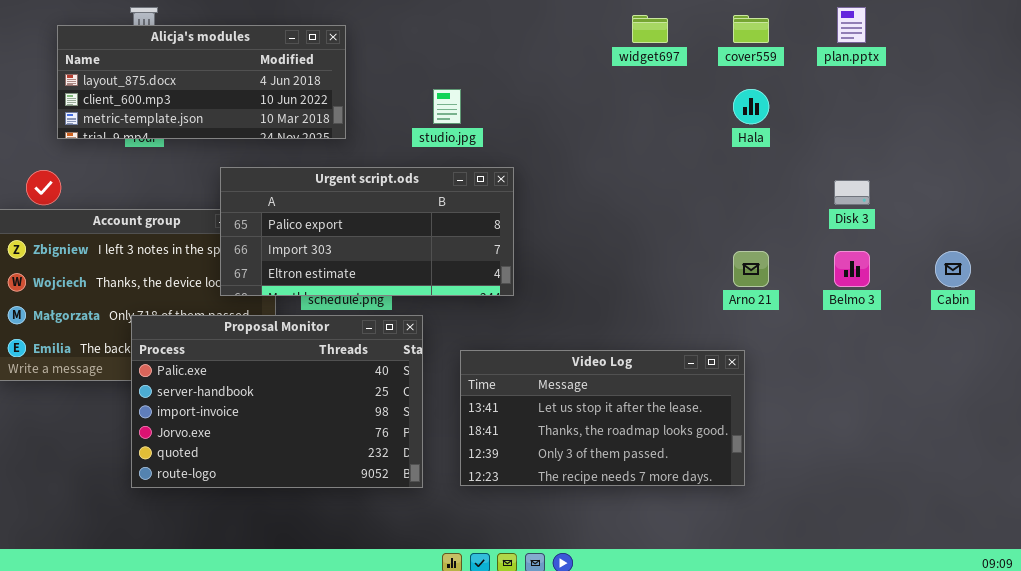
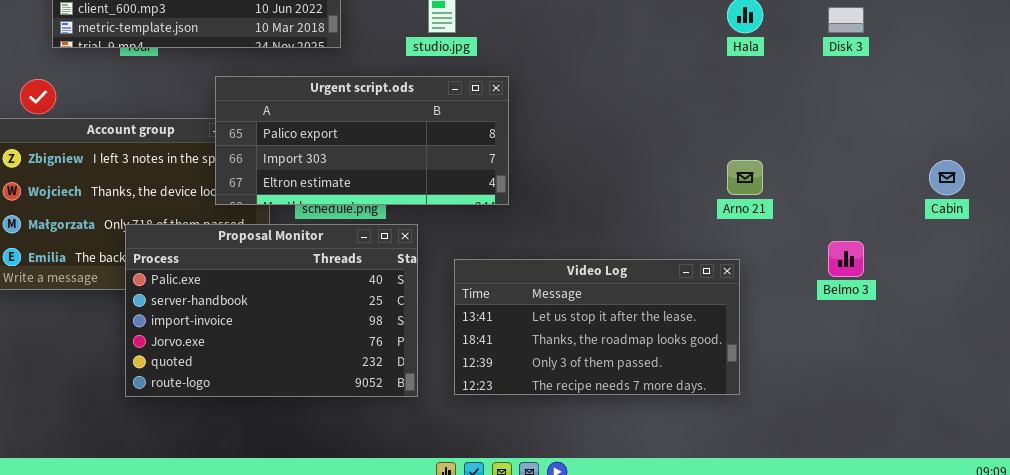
Disk 3: [834,180,870,205] -> [828,7,864,33], moved
Belmo 3: [834,251,870,287] -> [828,241,864,277], moved

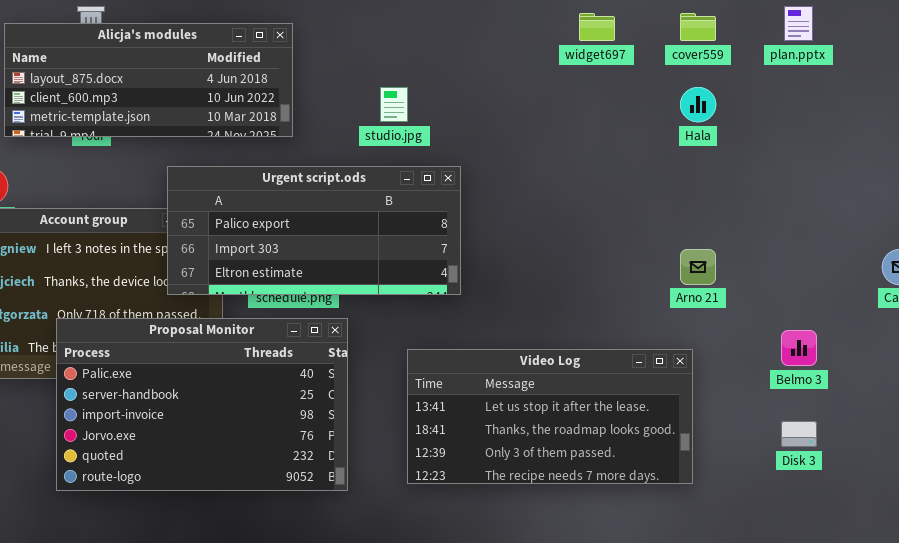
Disk 3: [828,7,864,33] -> [781,421,817,447], moved
Proposal Monitor: [125,224,418,397] -> [56,318,348,491], moved

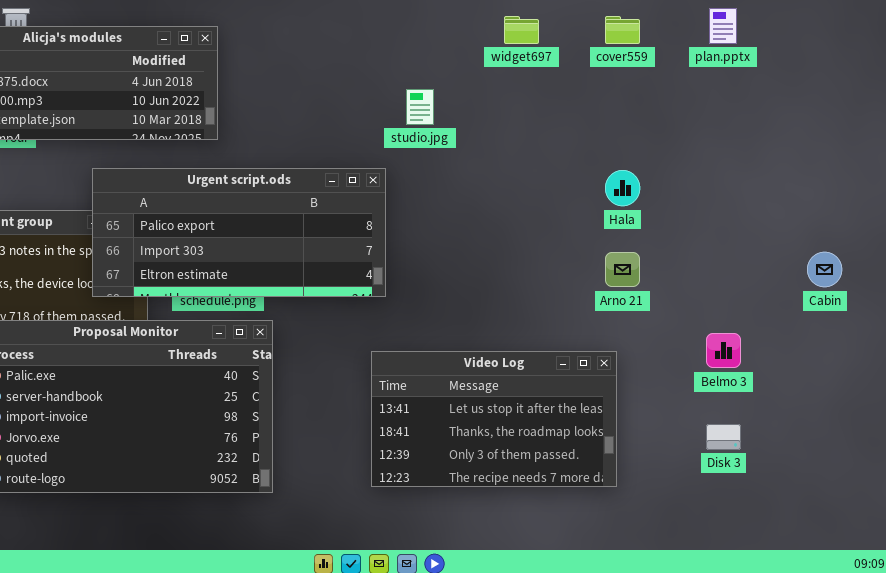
studio.jpg: [380,87,408,122] -> [406,89,434,125], moved
Hala: [680,87,716,122] -> [605,170,640,206], moved
Video Log: [407,349,693,484] -> [371,351,617,487], resized

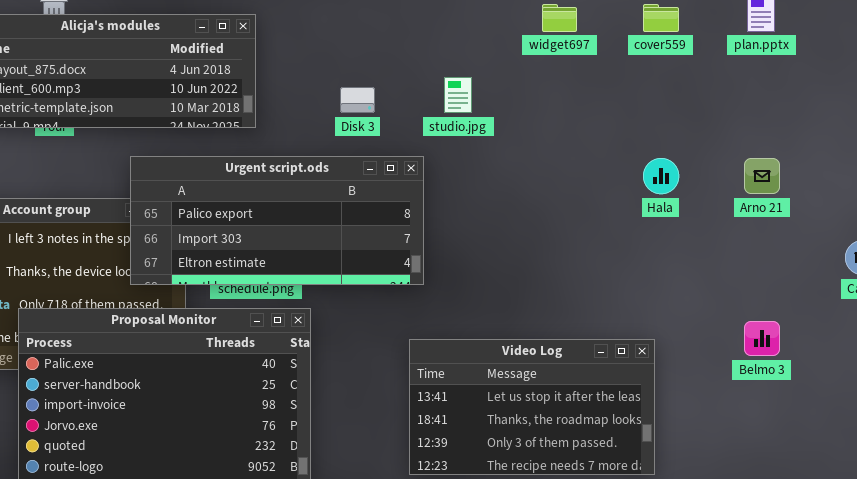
Arno 21: [605,252,640,287] -> [744,158,780,194], moved
Disk 3: [706,424,741,450] -> [340,87,375,113], moved

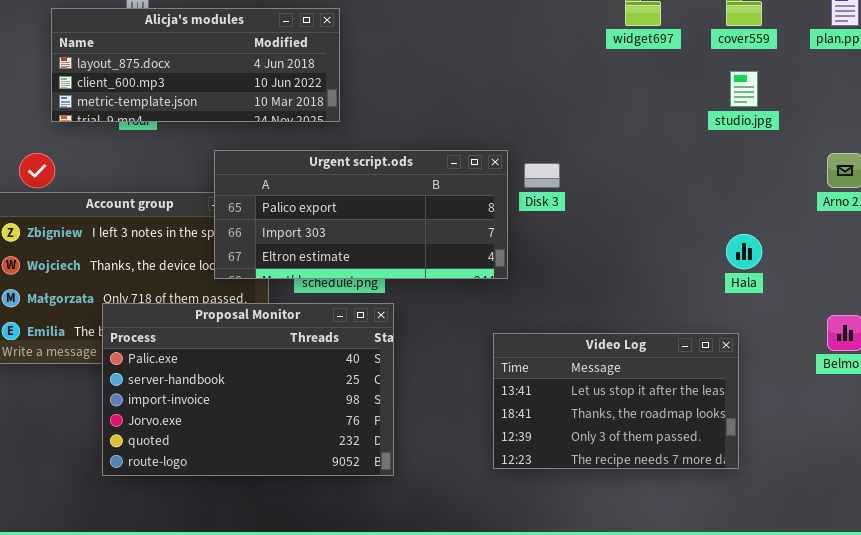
studio.jpg: [444,77,472,113] -> [730,71,758,107], moved
Disk 3: [340,87,375,113] -> [524,163,560,188], moved
Hala: [643,158,679,194] -> [726,234,762,269], moved

